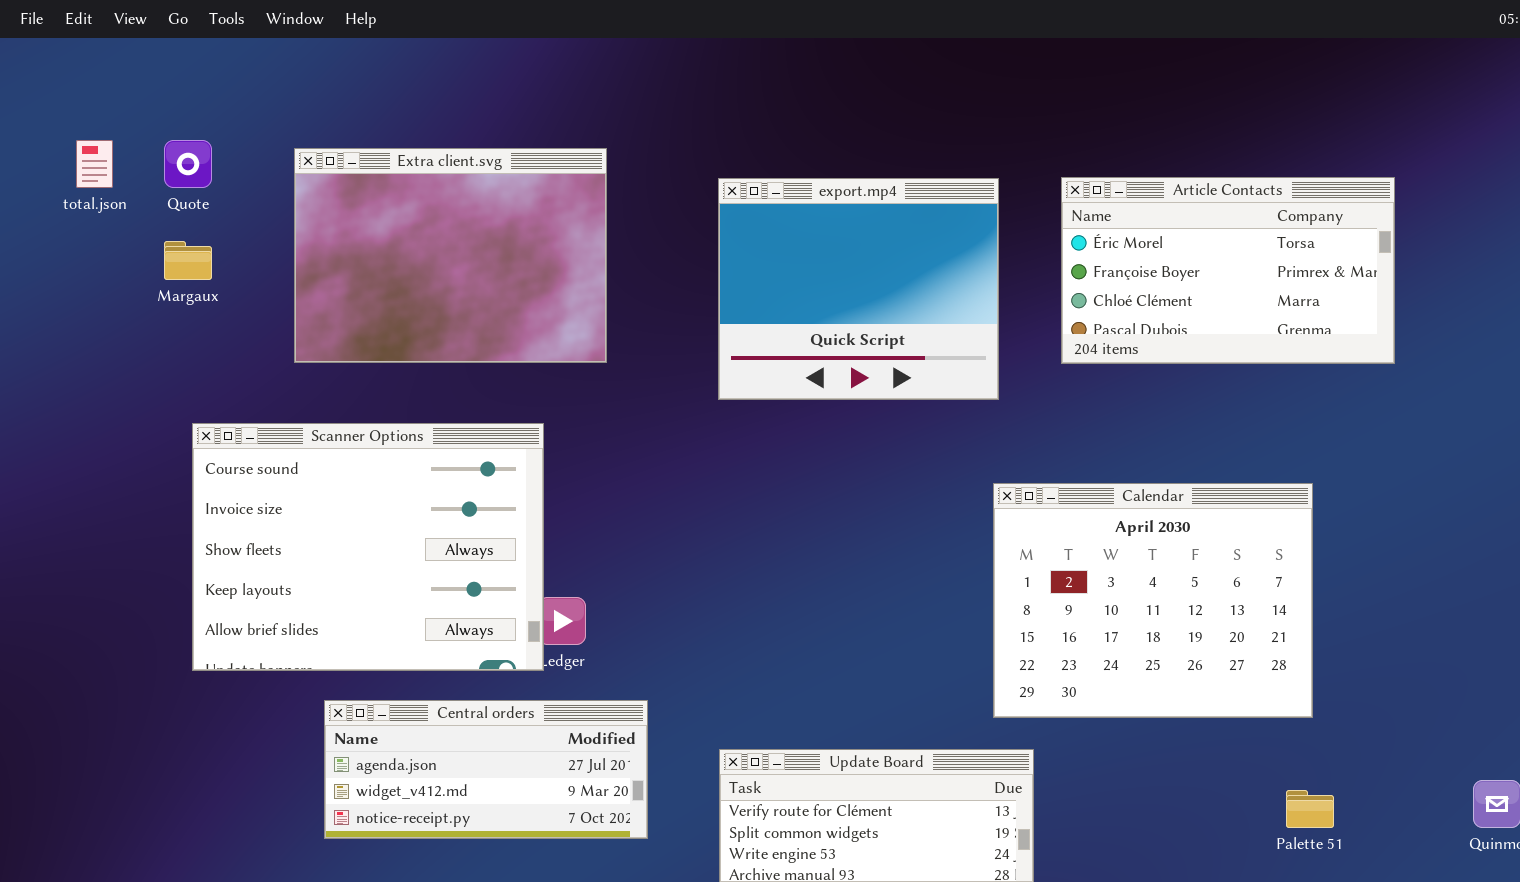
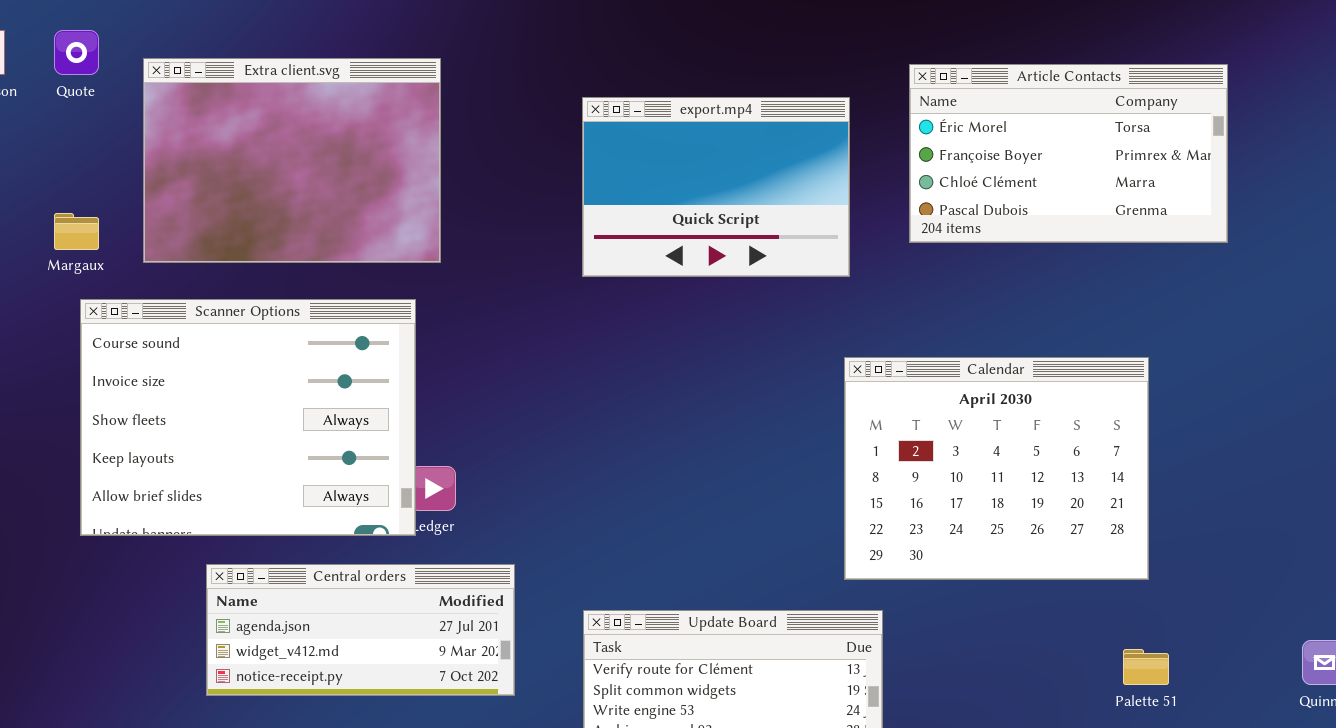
Extra client.svg: [294,148,607,363] -> [143,58,441,263], moved
export.mp4: [718,178,999,400] -> [582,97,850,277], resized
Margaux: [164,241,212,280] -> [54,213,99,250], moved

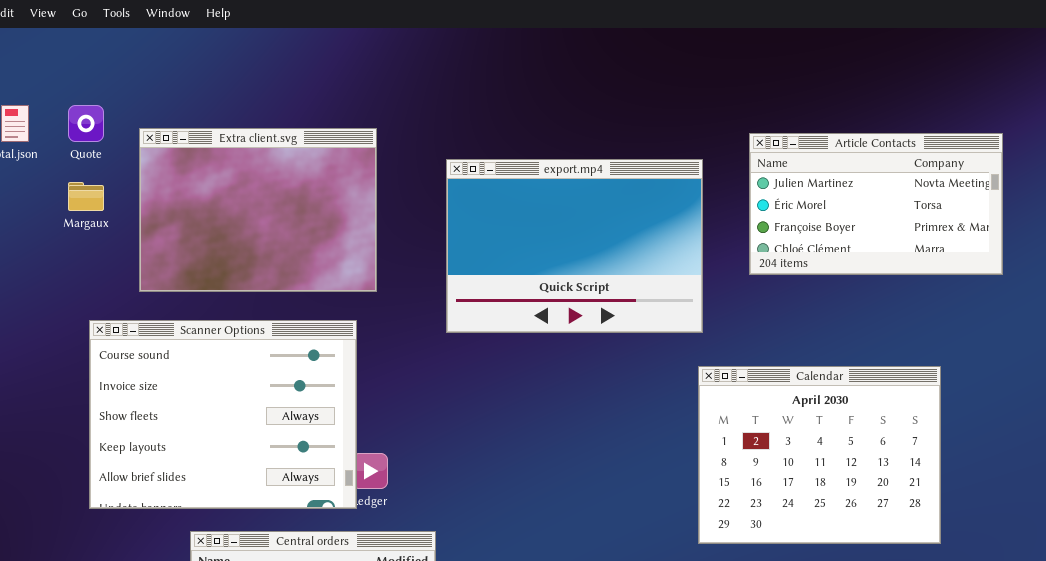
Article Contacts: [909,64,1228,243] -> [749,133,1003,275], scrolled up 1 row
export.mp4: [582,97,850,277] -> [446,159,703,333], resized
Margaux: [54,213,99,250] -> [68,182,104,211], moved

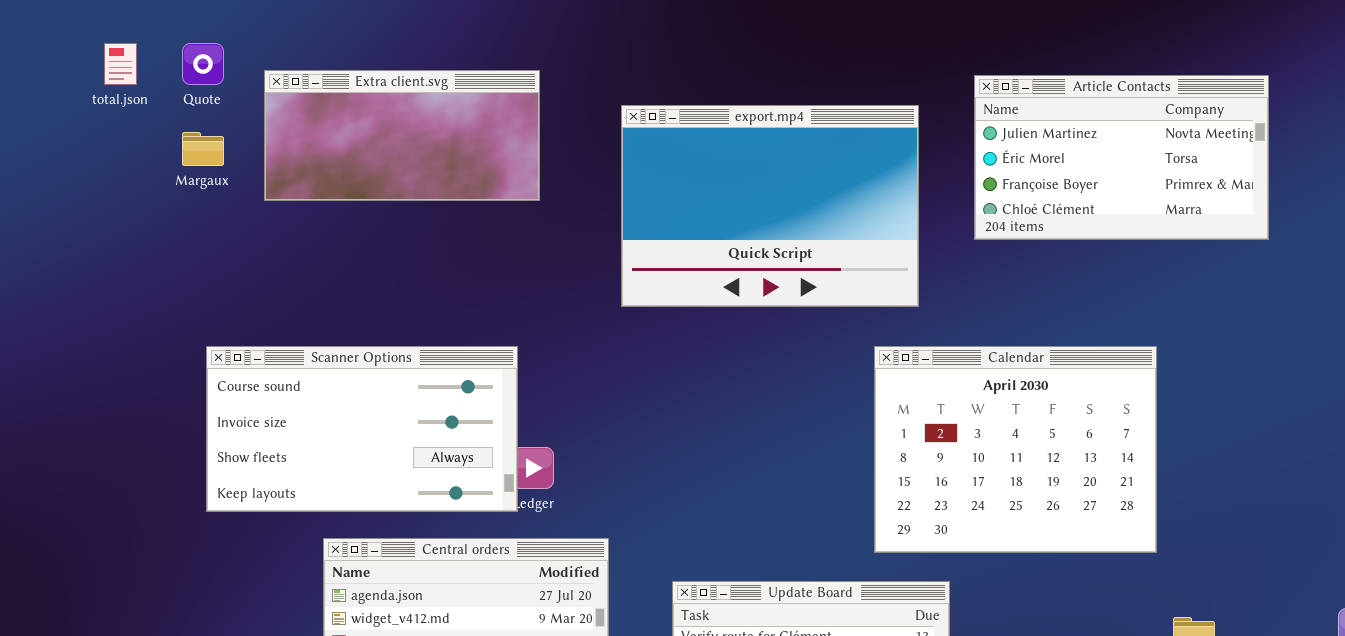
Extra client.svg: [139,128,377,292] -> [264,70,540,201], resized
Scanner Options: [89,320,357,509] -> [206,346,518,512], resized
Calendar: [698,366,941,544] -> [874,346,1157,553], moved

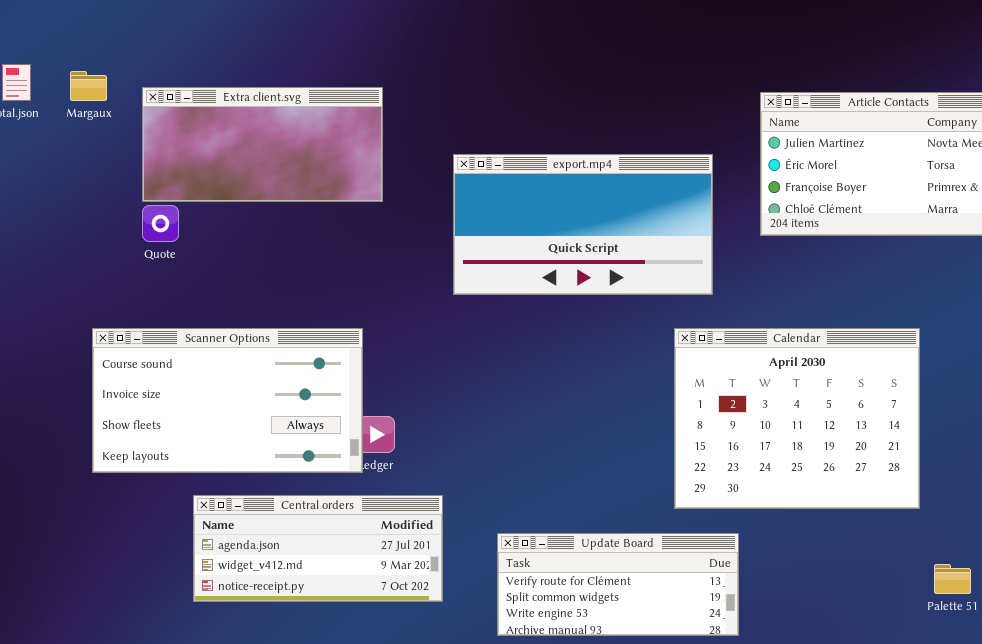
Quote: [182,43,224,85] -> [142,205,179,242], moved
export.mp4: [621,105,919,307] -> [453,154,713,295], resized
Margaux: [182,132,224,166] -> [70,71,107,101], moved

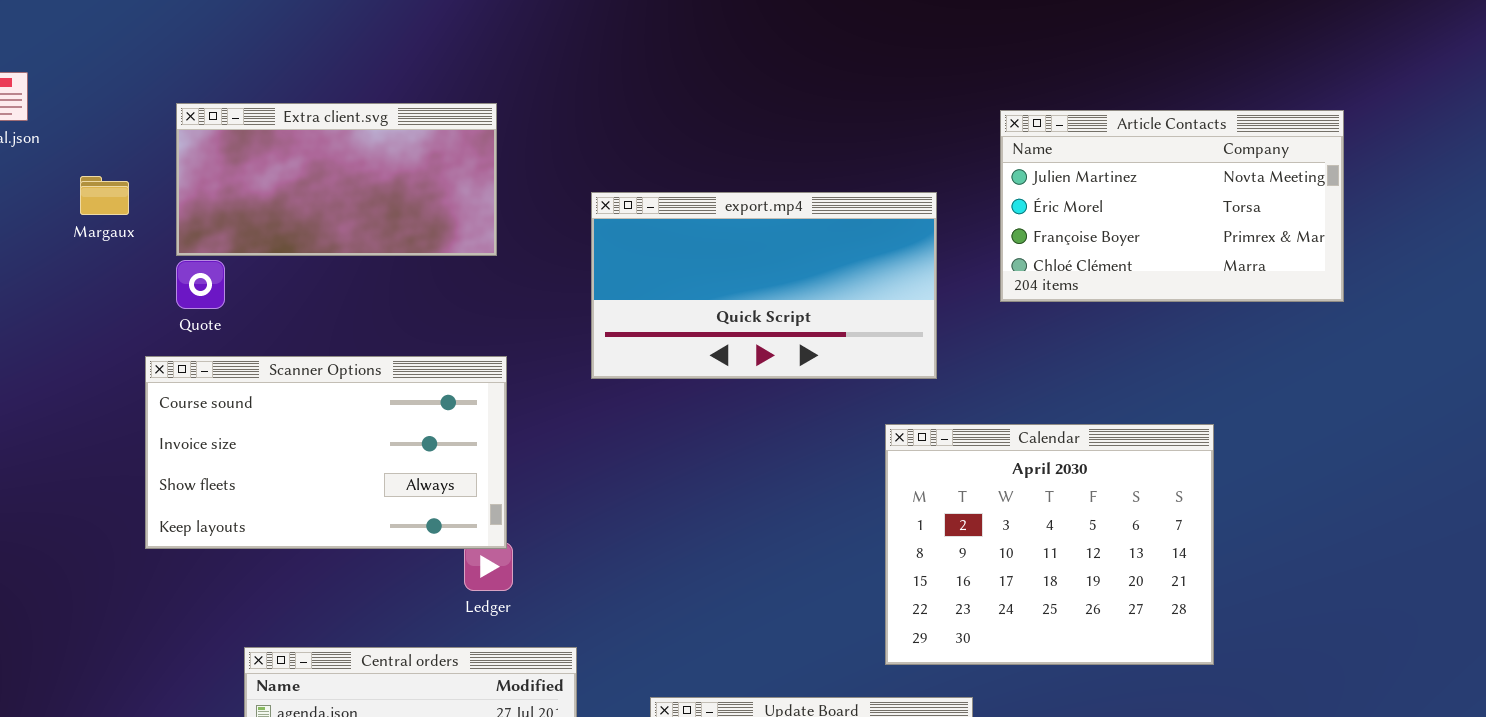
Margaux: [70,71,107,101] -> [80,176,129,215], moved
Scanner Options: [92,328,363,473] -> [145,356,507,549], moved

